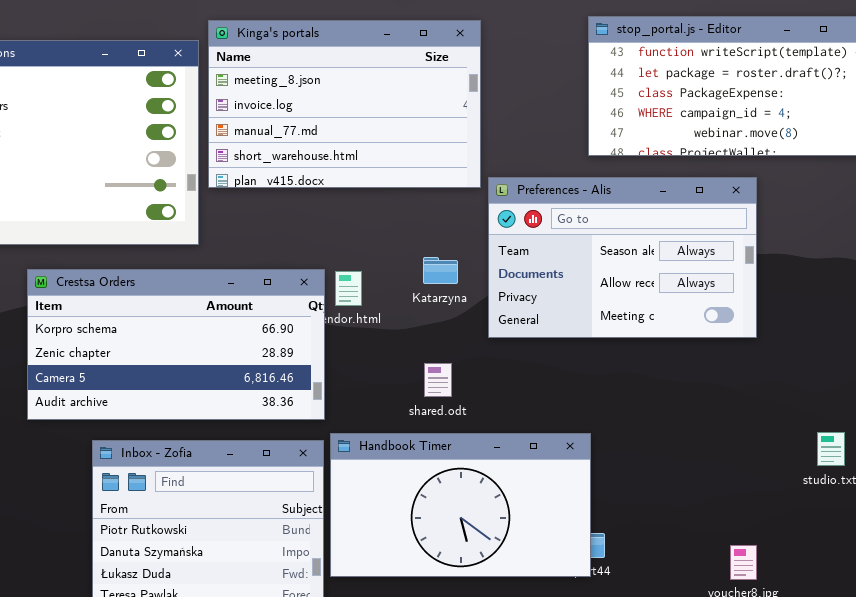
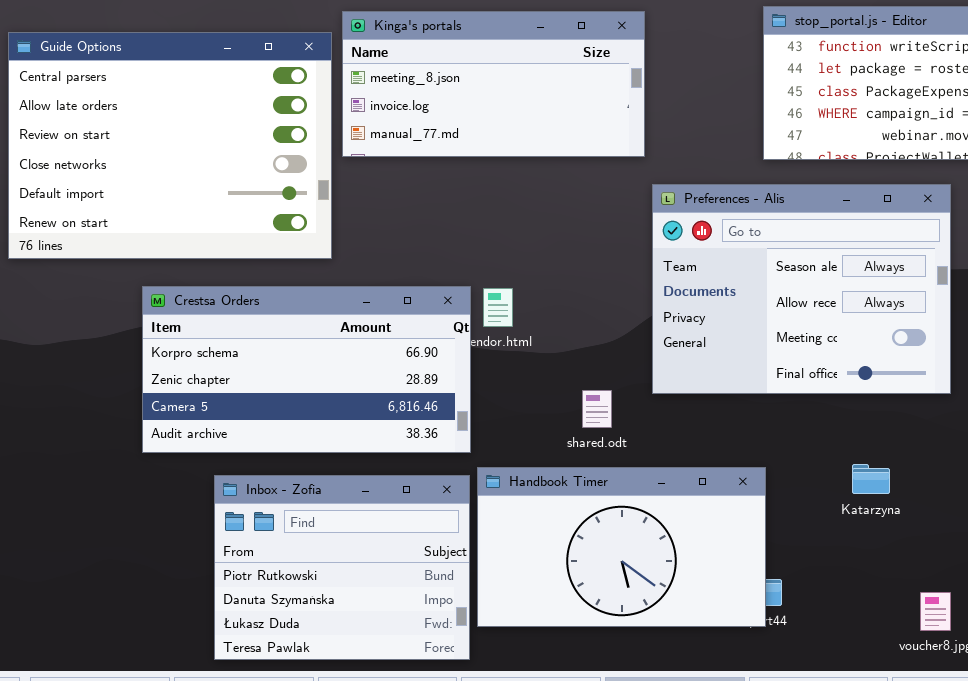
Kinga's portals: [208,20,481,188] -> [342,11,645,157], resized
Preferences - Alis: [488,177,757,338] -> [652,184,951,394], resized
Katarzyna: [423,257,458,284] -> [852,464,890,494], moved

